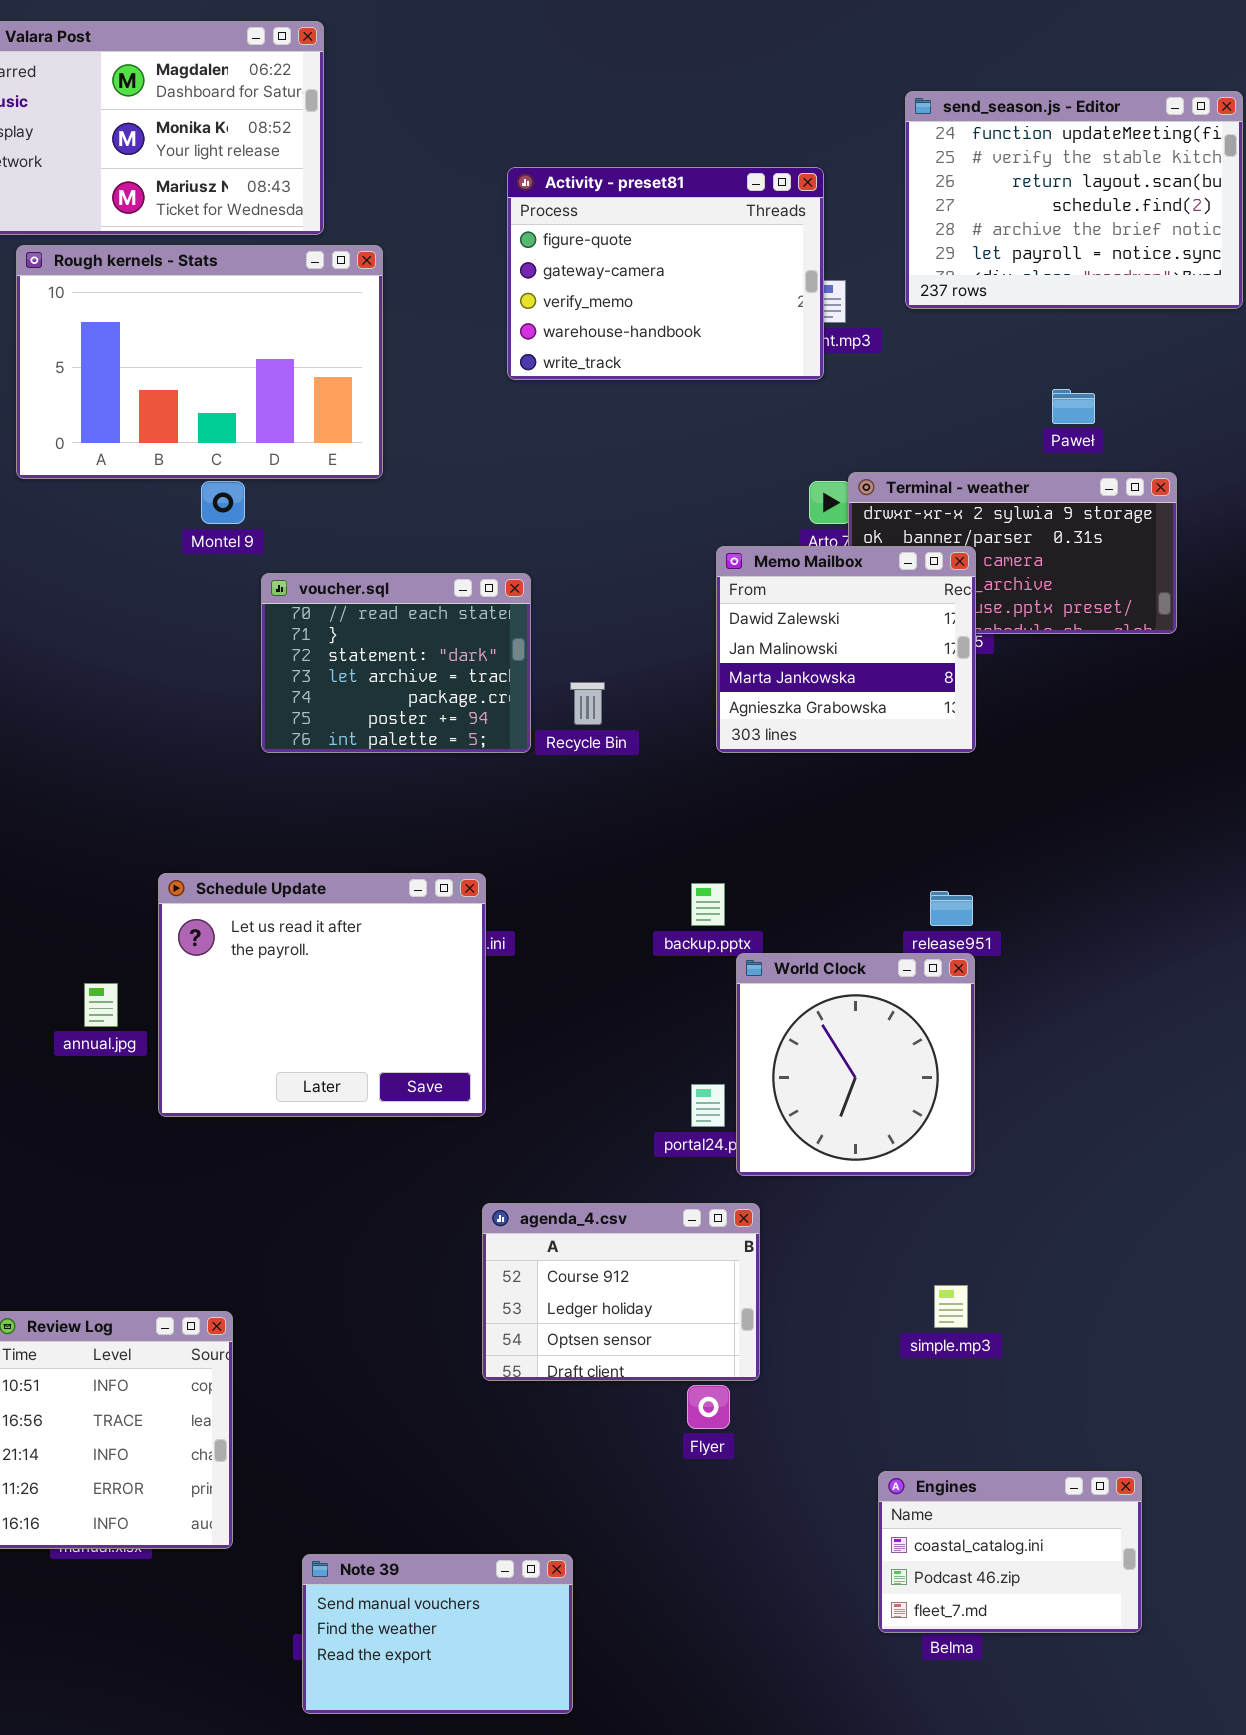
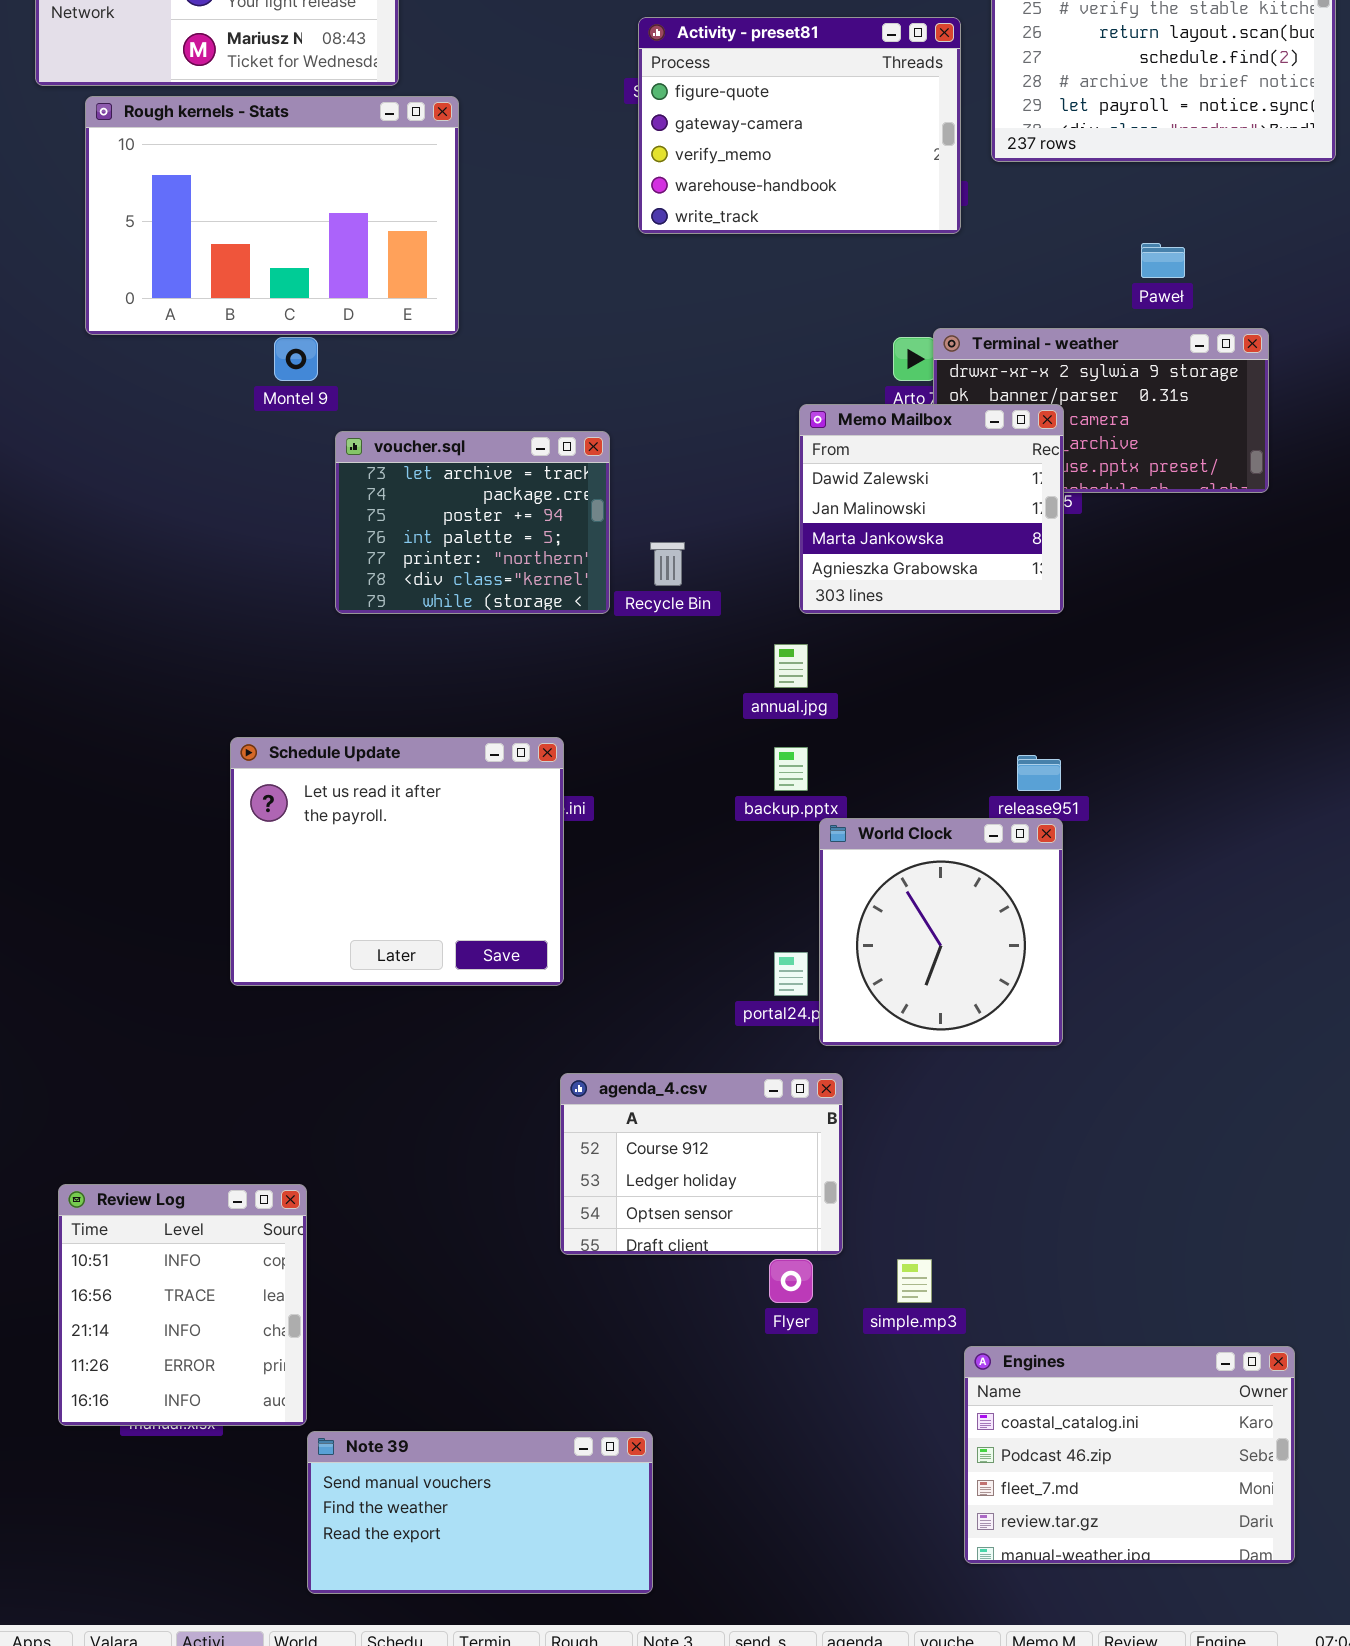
Activity - preset81: [507,167,824,380] -> [638,17,961,234], moved
voucher.sql: [261,573,531,753] -> [335,431,610,614], scrolled down 3 rows
annual.jpg: [84,983,118,1027] -> [774,644,808,688], moved
simple.mp3: [934,1285,968,1328] -> [897,1259,932,1303], moved
Engines: [878,1471,1142,1633] -> [964,1346,1295,1564], resized
Note 39: [302,1554,573,1714] -> [307,1431,653,1594], resized

